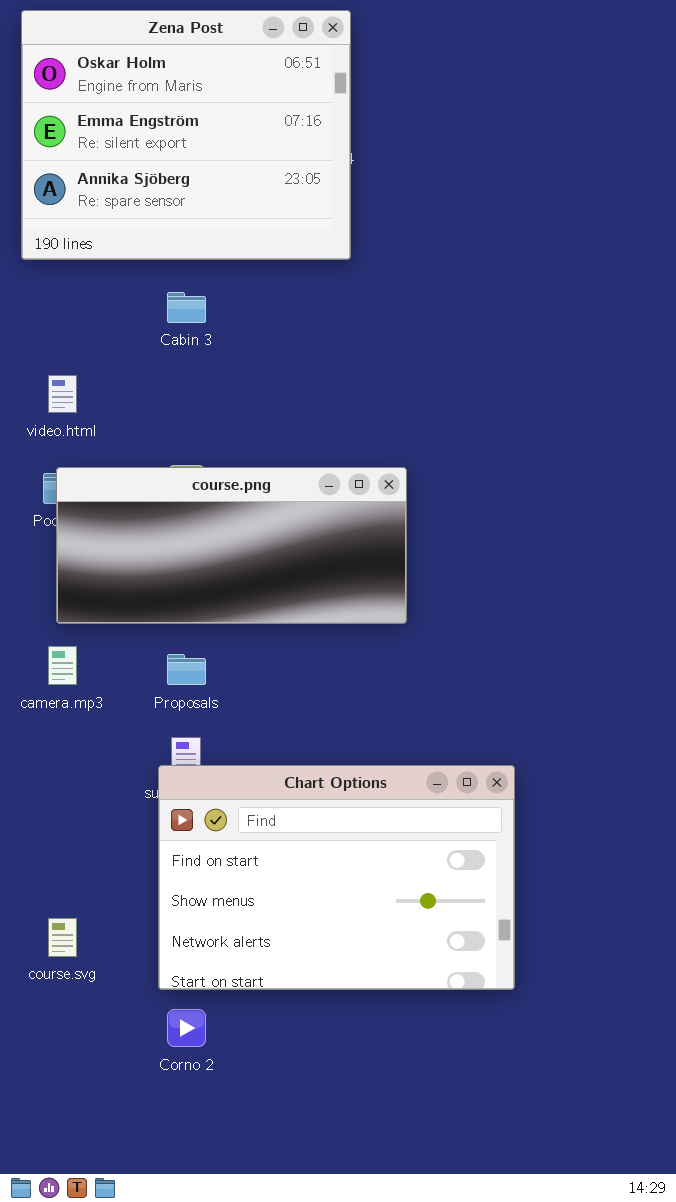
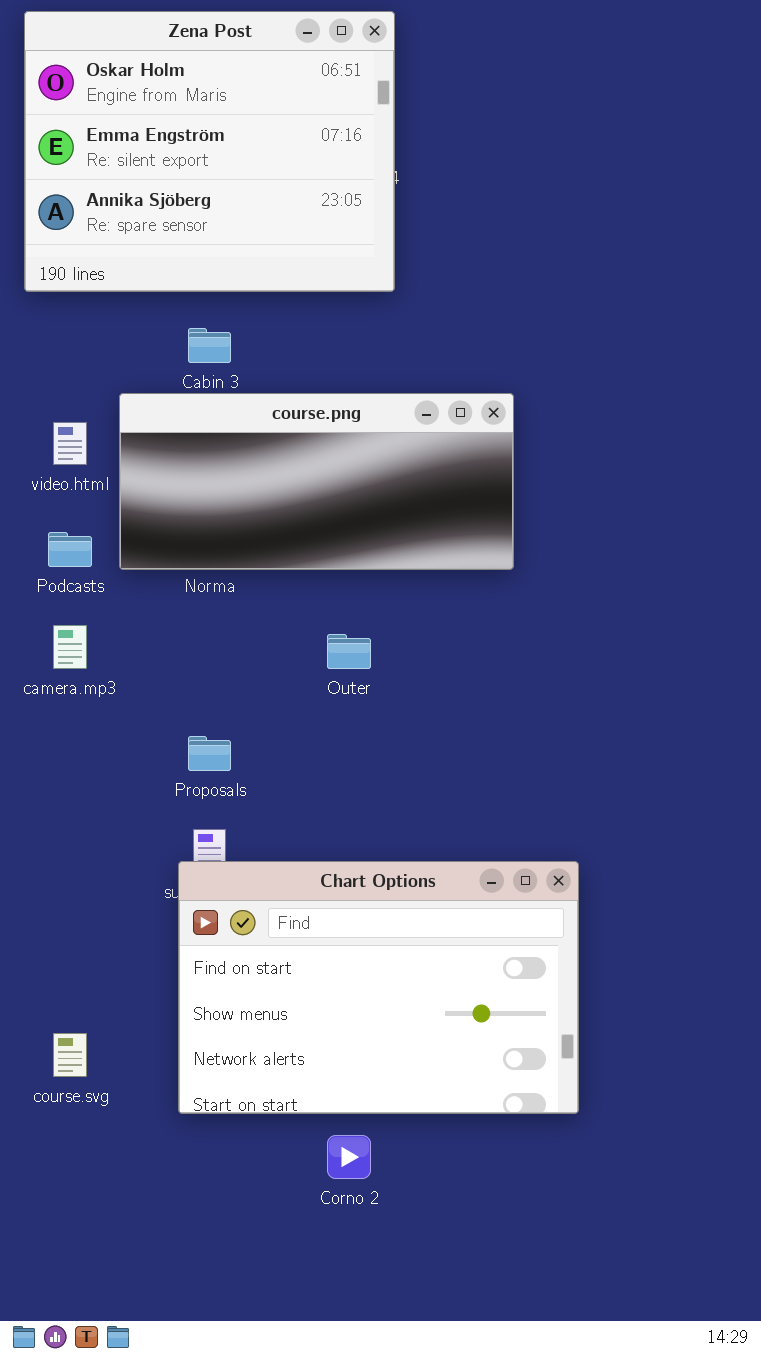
course.png: [56,467,407,624] -> [119,393,514,570], moved
camera.mp3: [48,646,77,685] -> [53,625,87,669], moved
Corno 2: [167,1009,206,1047] -> [327,1135,371,1179], moved

